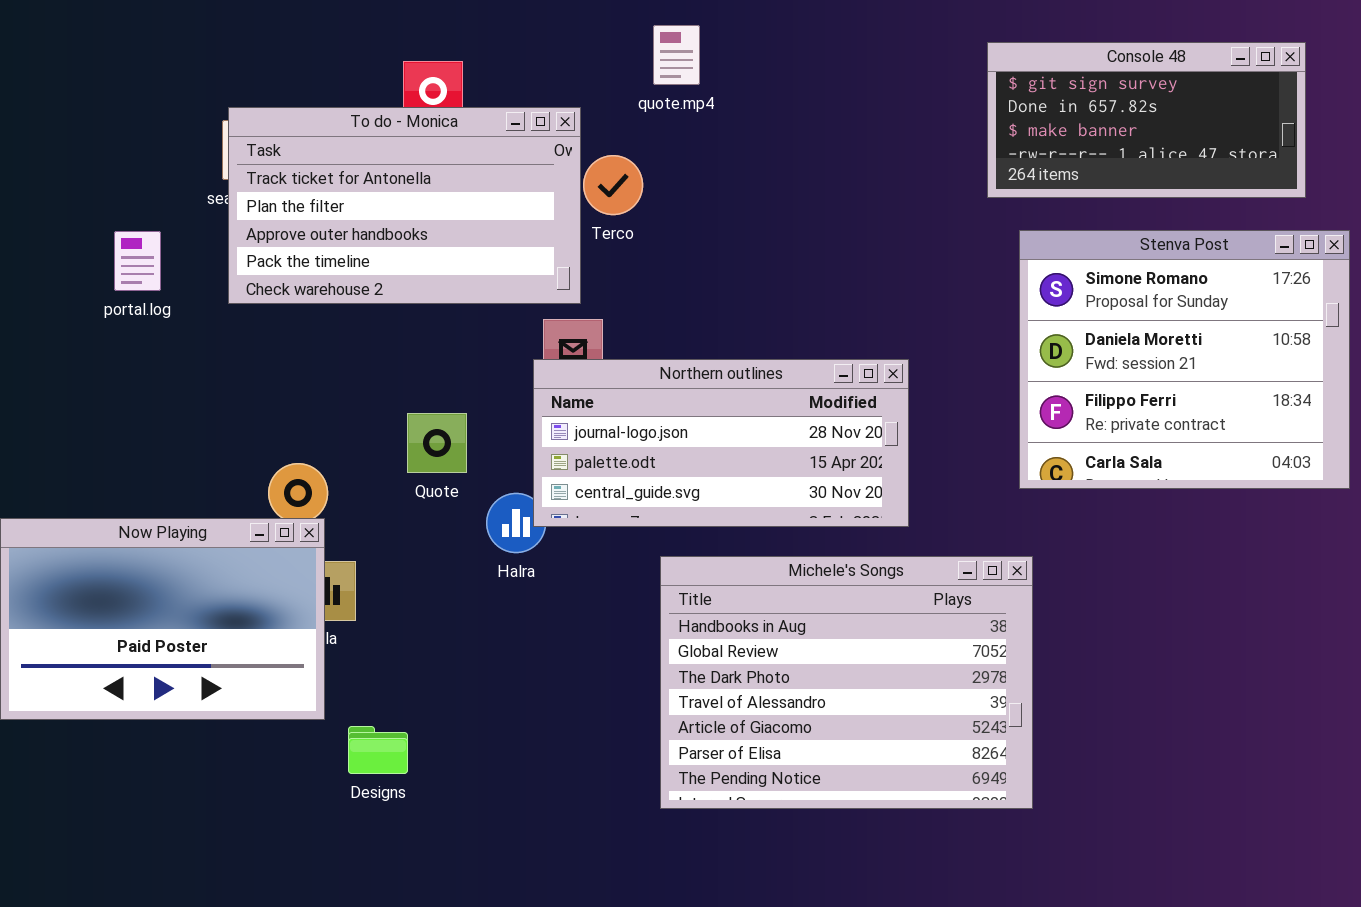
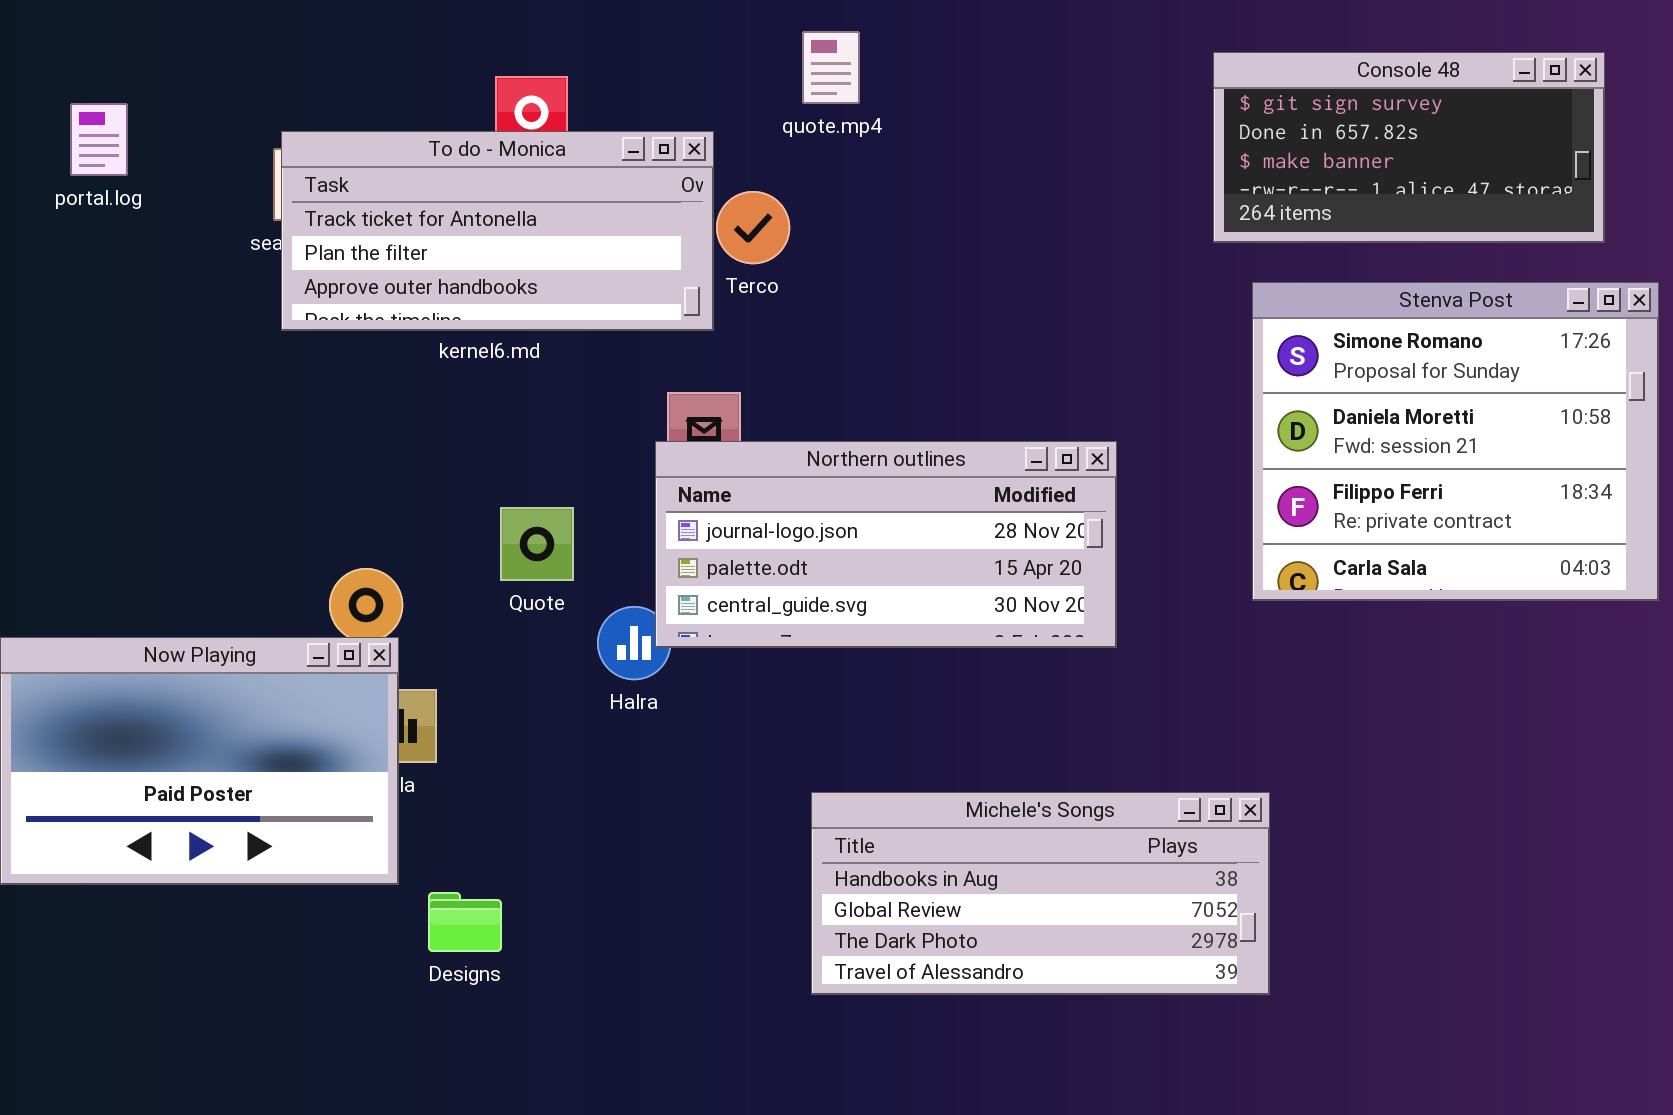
To do - Monica: [228,107,581,304] -> [281,131,714,331], resized
portal.log: [114,231,161,291] -> [70,103,128,176], moved
Michele's Songs: [660,556,1033,809] -> [811,792,1270,995], resized

